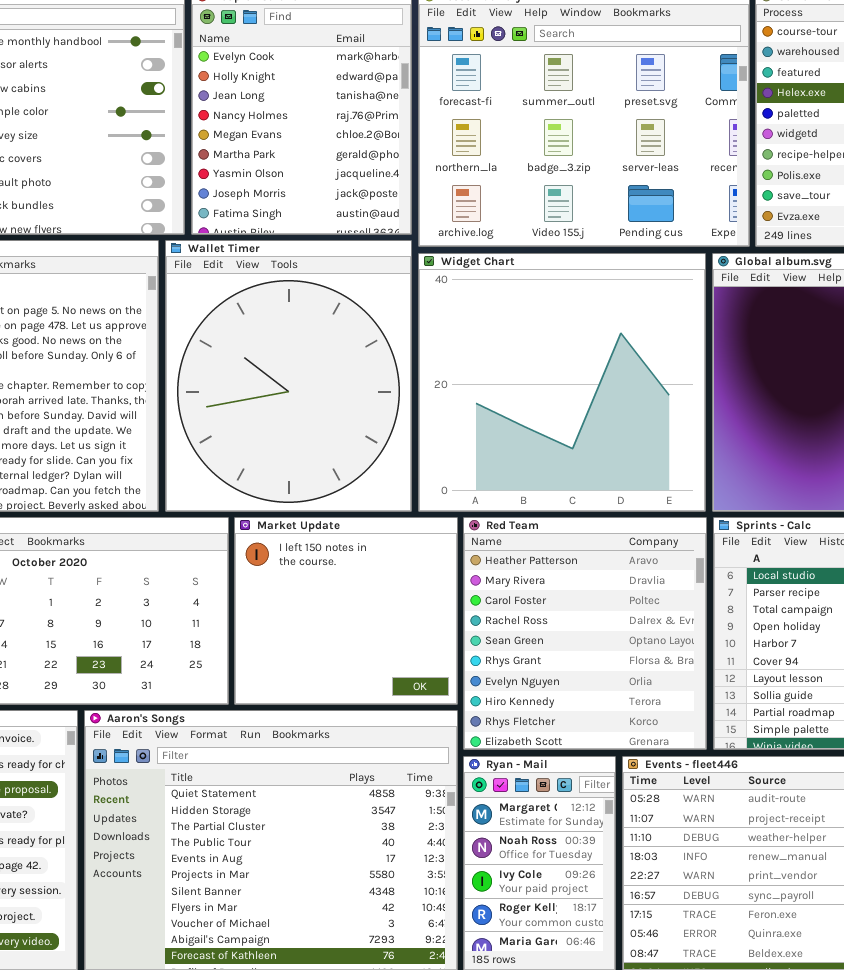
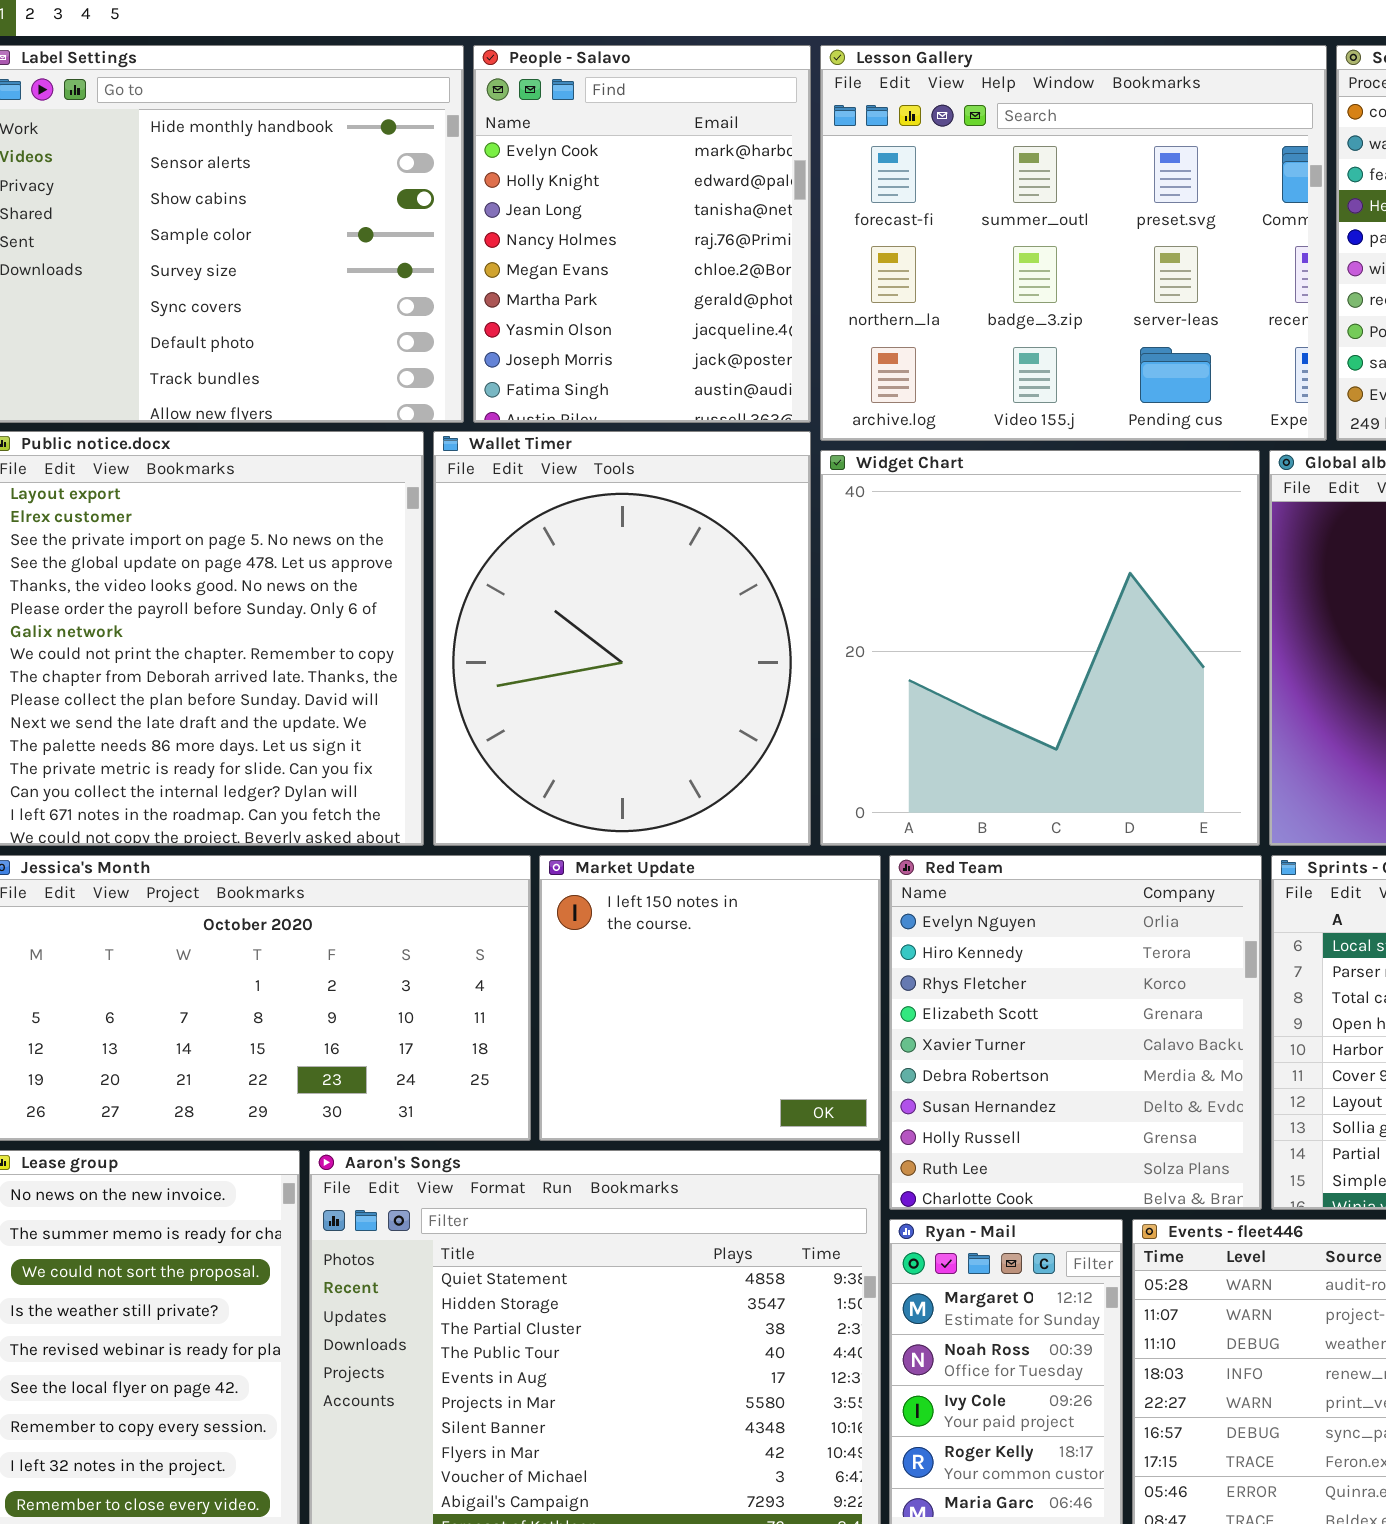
Red Team: [463,517,707,750] -> [889,855,1262,1210], scrolled down 6 rows

